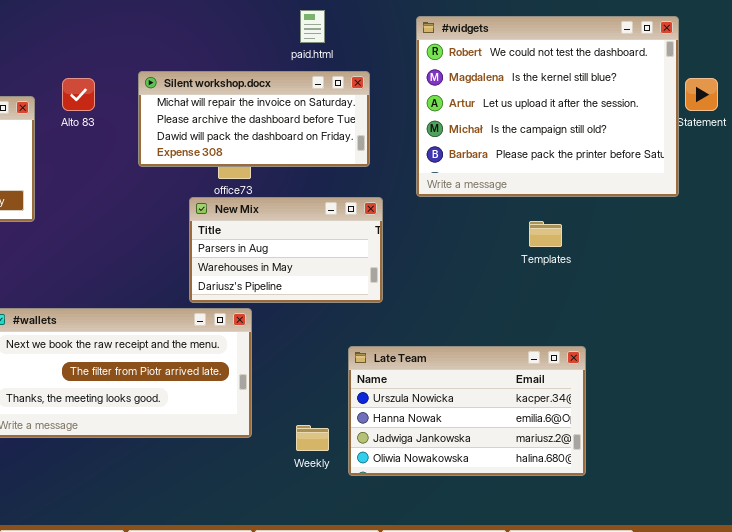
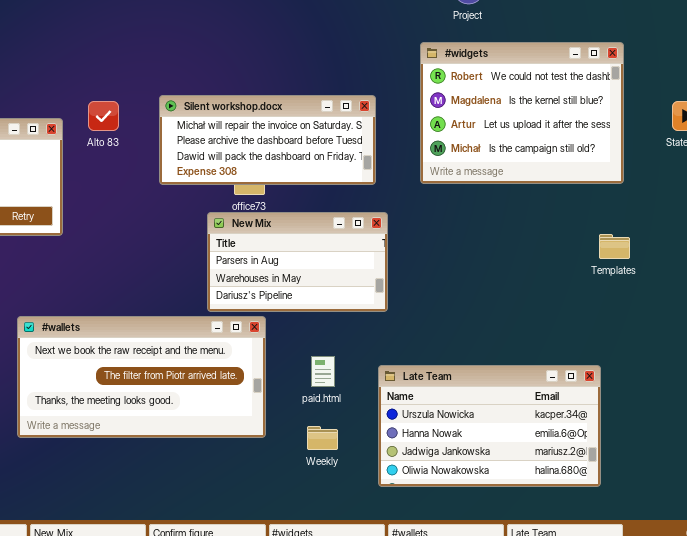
paid.html: [300,10,325,43] -> [311,356,335,387], moved
#widgets: [416,16,679,197] -> [420,42,624,184], resized
Templates: [529,221,562,247] -> [599,234,630,259], moved
Late Team: [348,346,586,476] -> [378,365,601,487], moved

